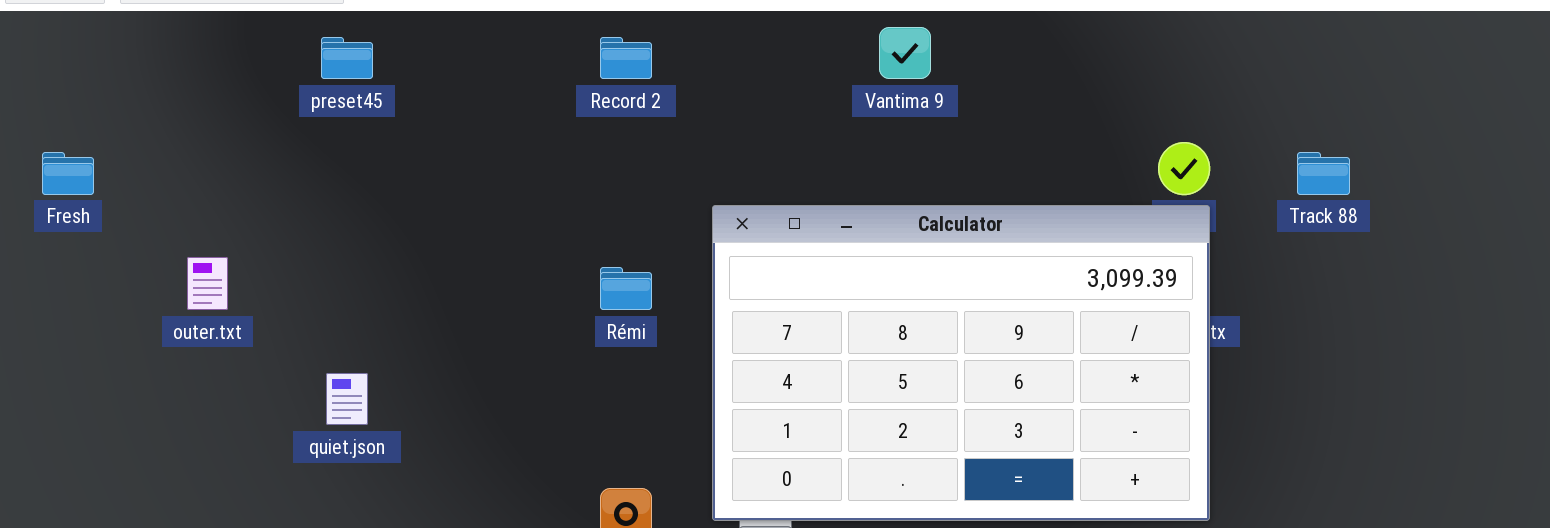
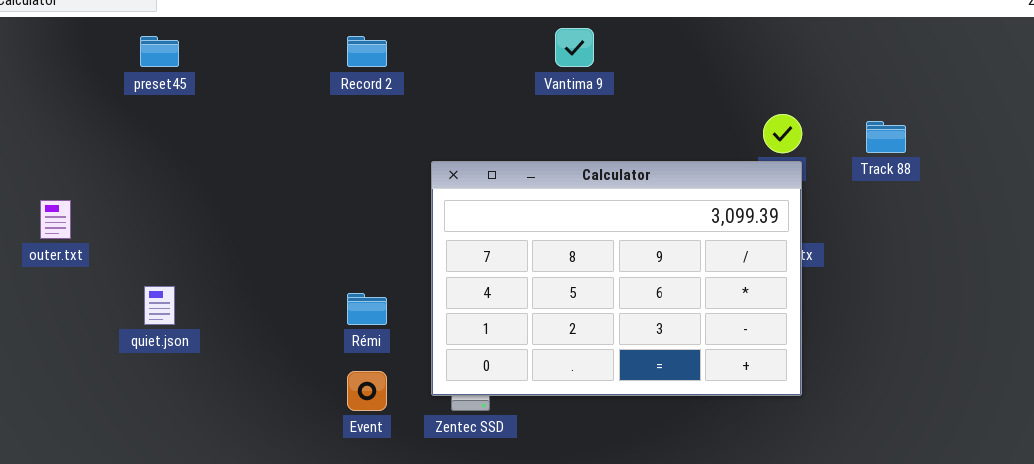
Rémi: [600,267,652,310] -> [347,293,387,325], moved

